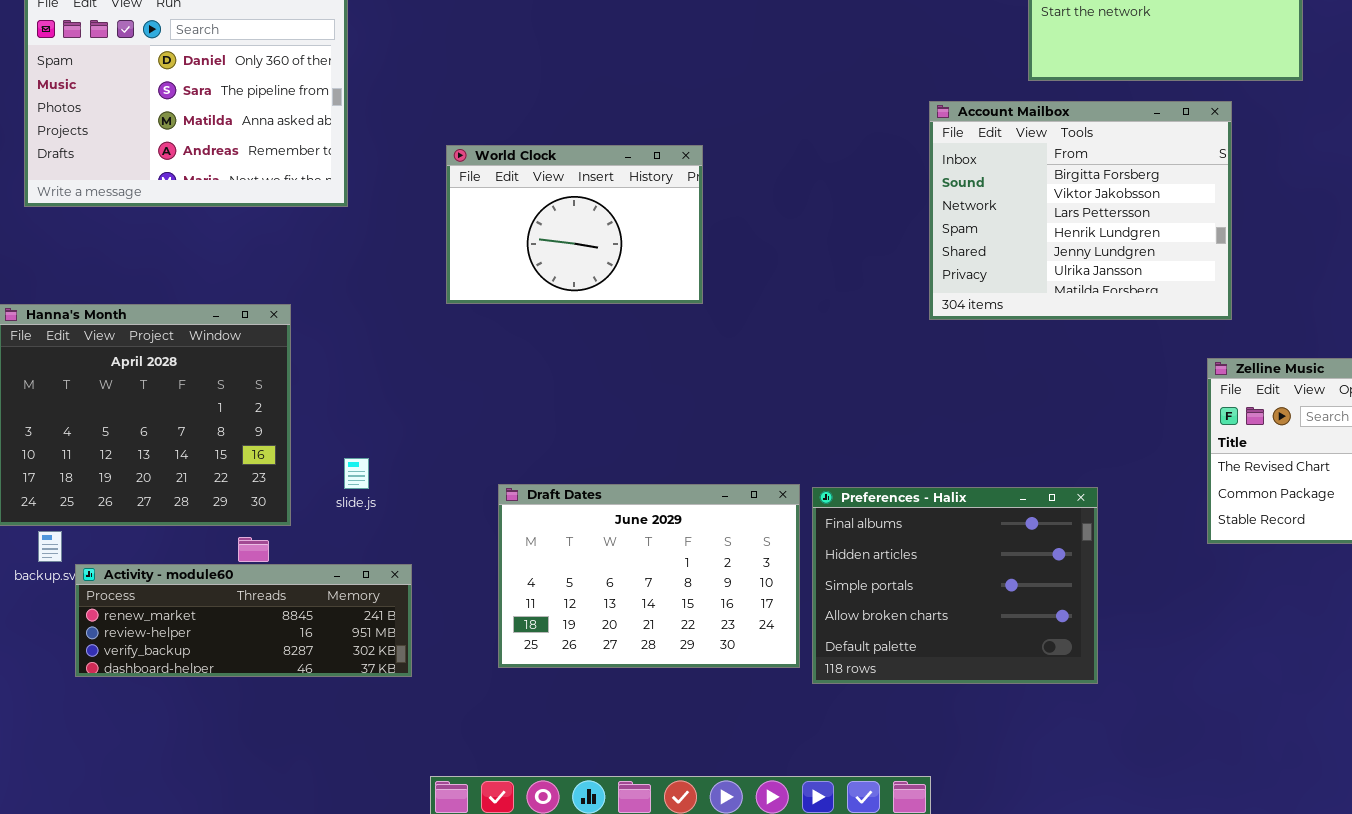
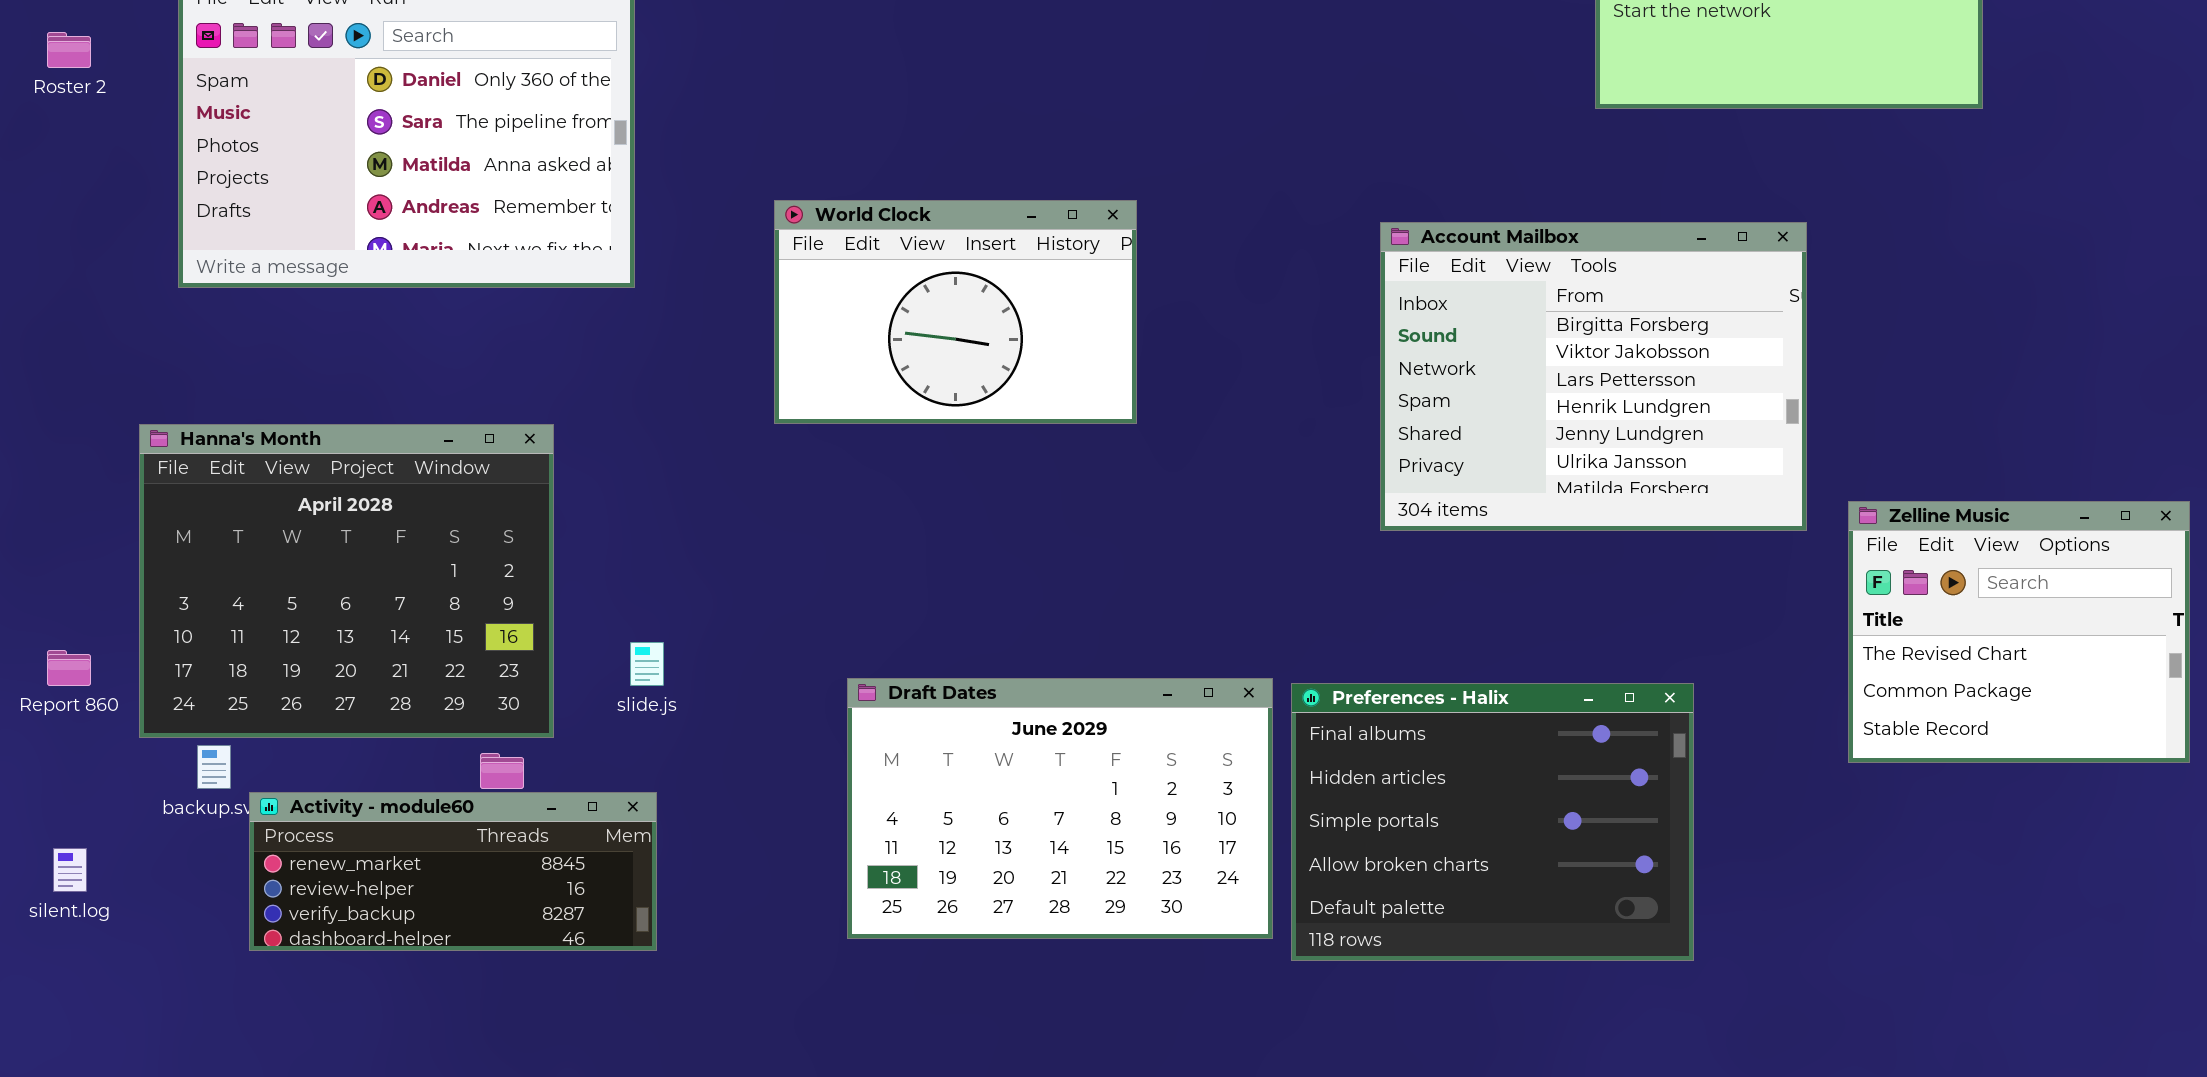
Account Mailbox: [929,101,1232,320] -> [1380,222,1807,531], moved
Activity - module60: [75,564,412,677] -> [249,792,657,951], resized

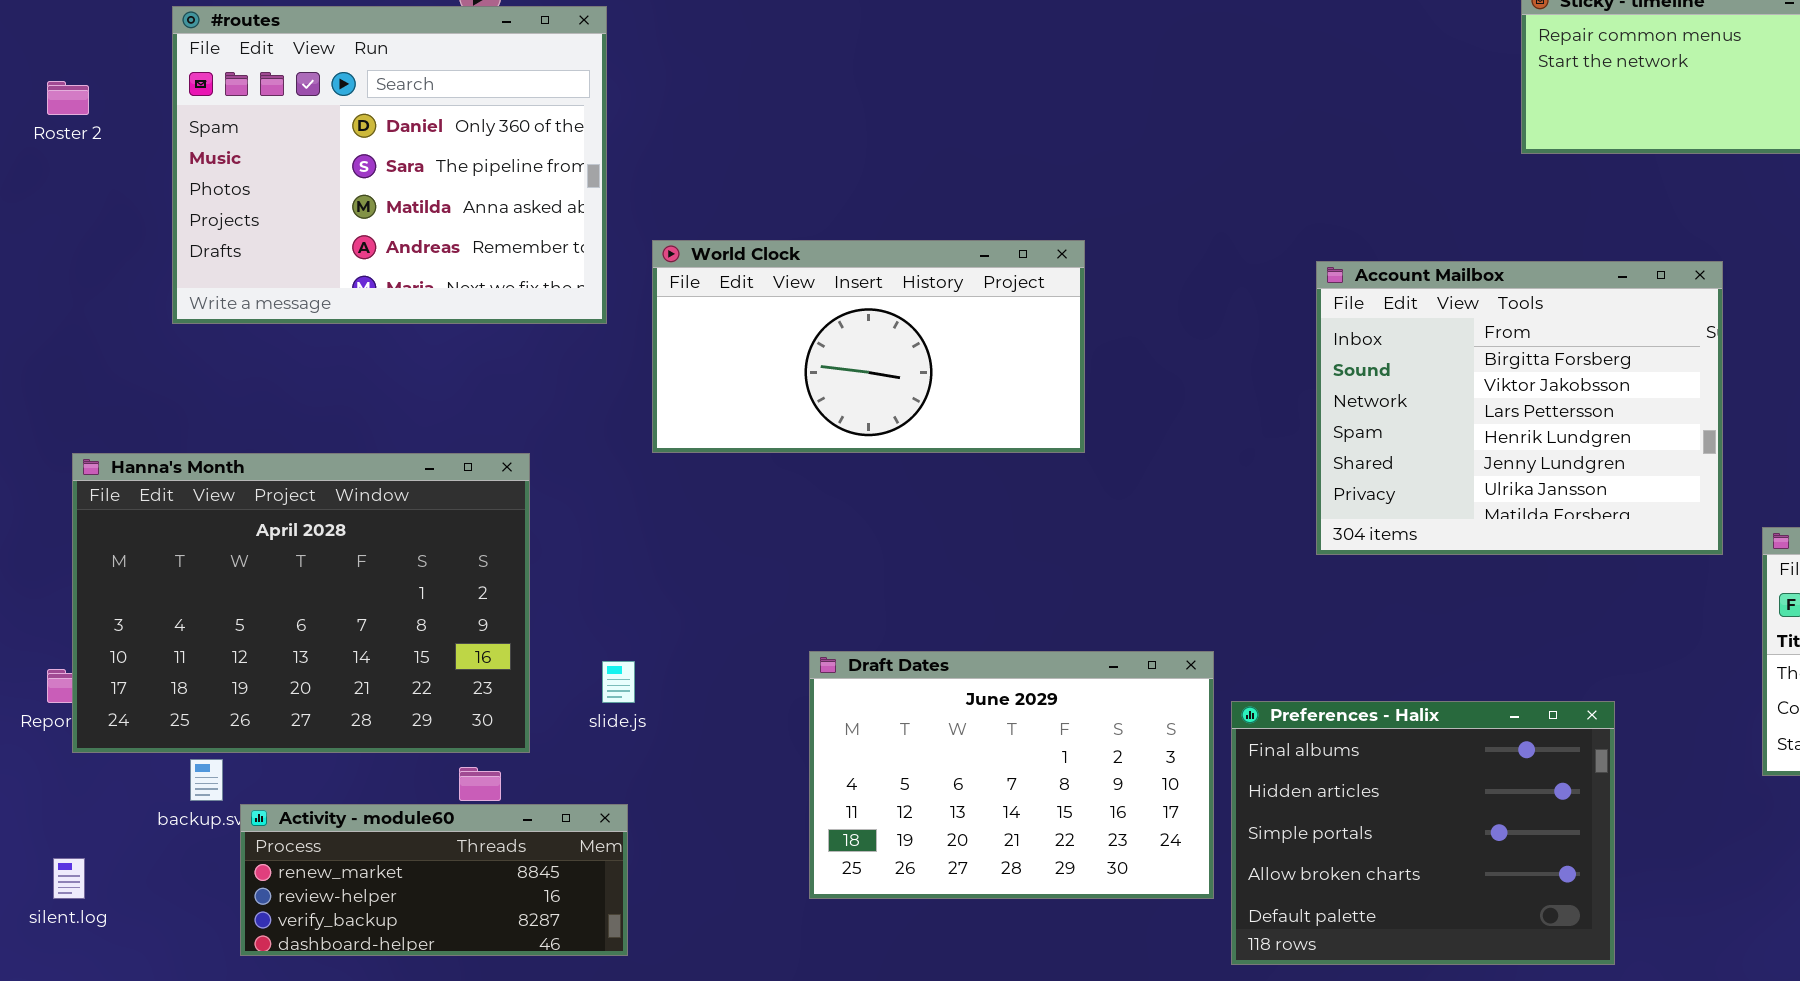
World Clock: [774,200,1137,424] -> [652,240,1085,453], resized
Hanna's Month: [139,424,554,738] -> [72,453,530,753], resized
Draft Dates: [847,678,1273,939] -> [809,651,1214,899], moved

